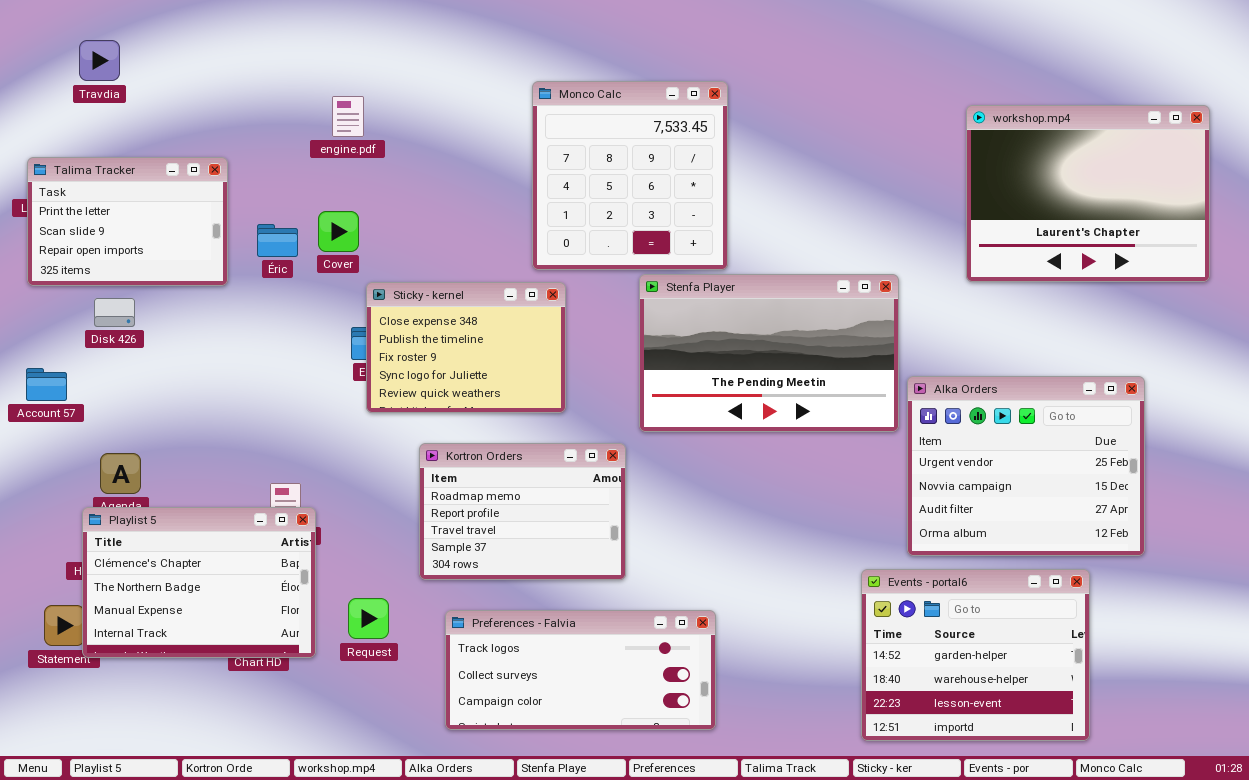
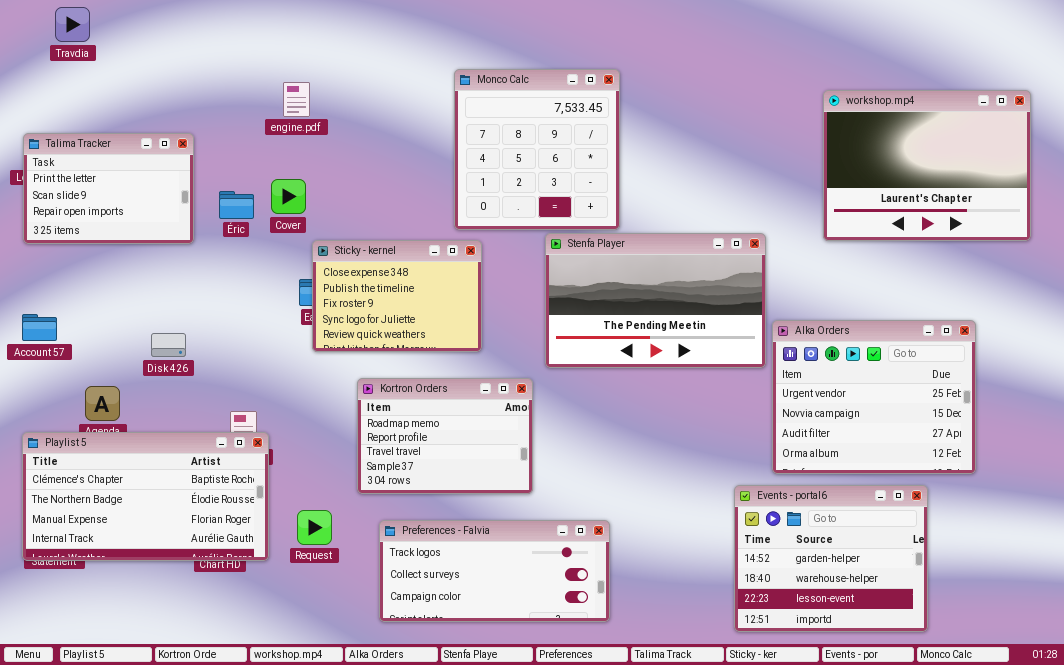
Travdia: [79,40,120,81] -> [55,7,90,42], moved
Disk 426: [94,298,135,327] -> [151,333,186,357], moved
Playlist 5: [82,507,316,658] -> [22,432,269,561], resized

